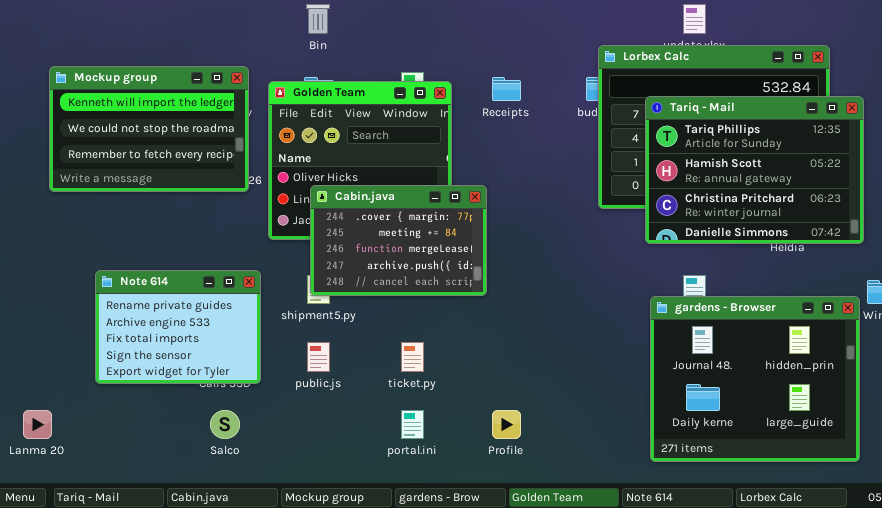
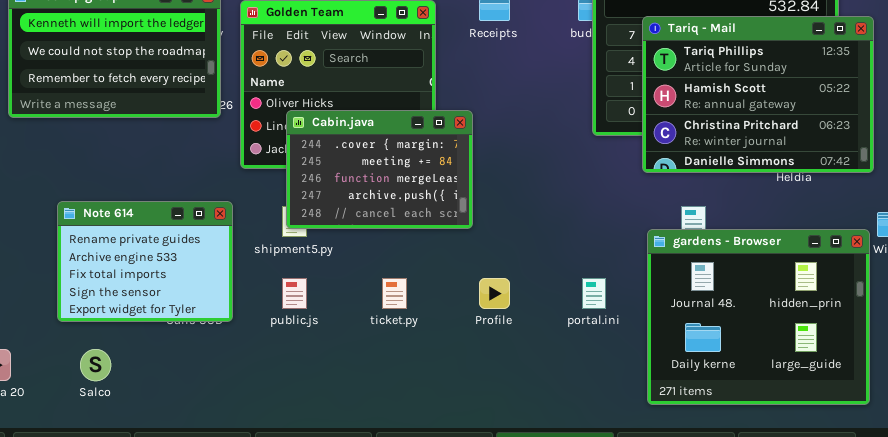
Salco: [210,410,240,439] -> [80,349,111,381], moved
portal.ini: [401,410,424,439] -> [582,278,606,309], moved
Profile: [492,410,521,439] -> [479,278,510,309], moved

